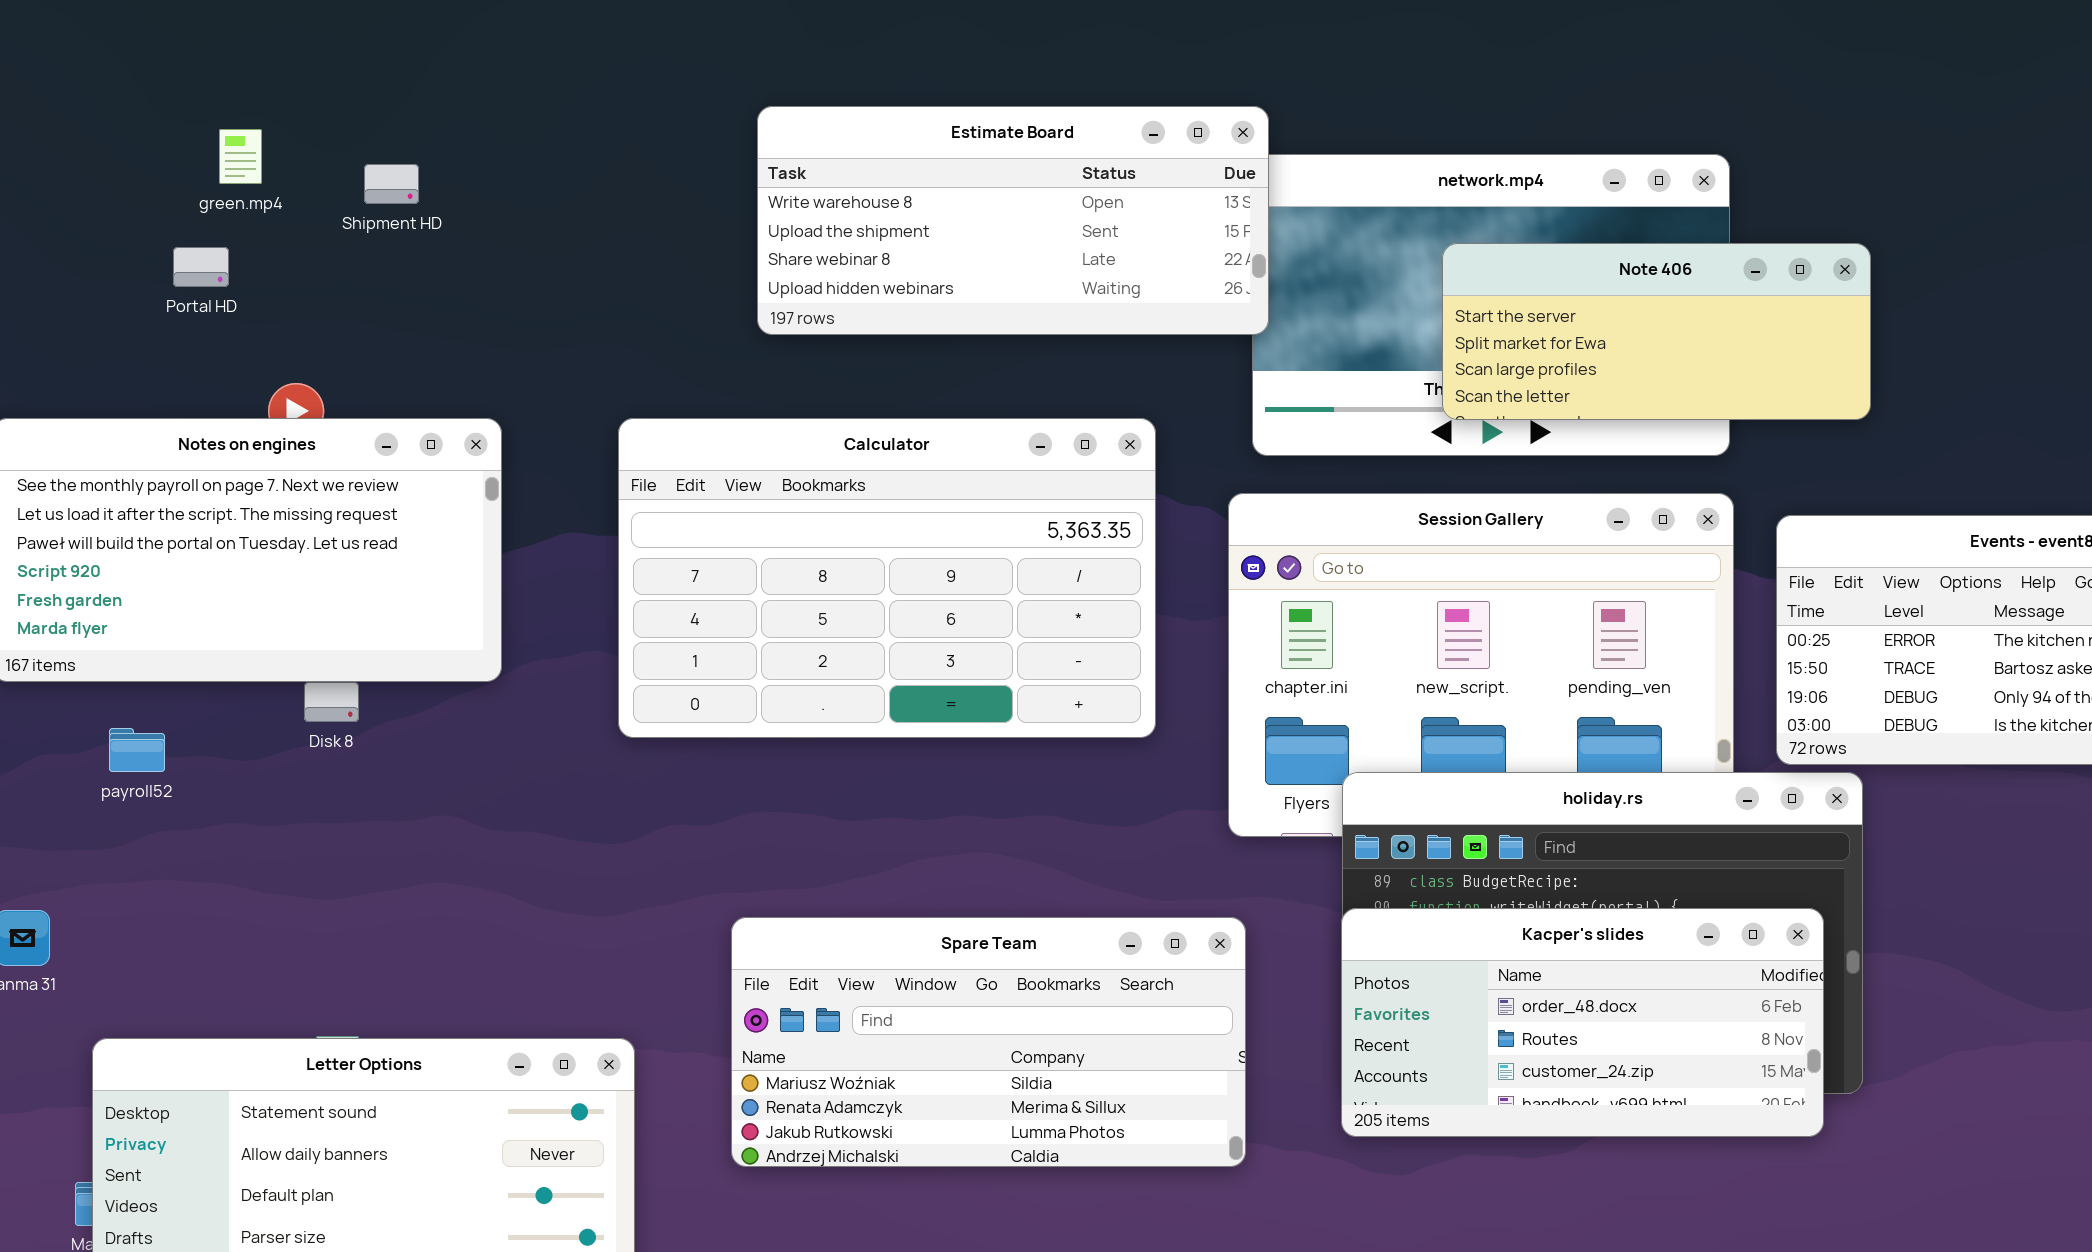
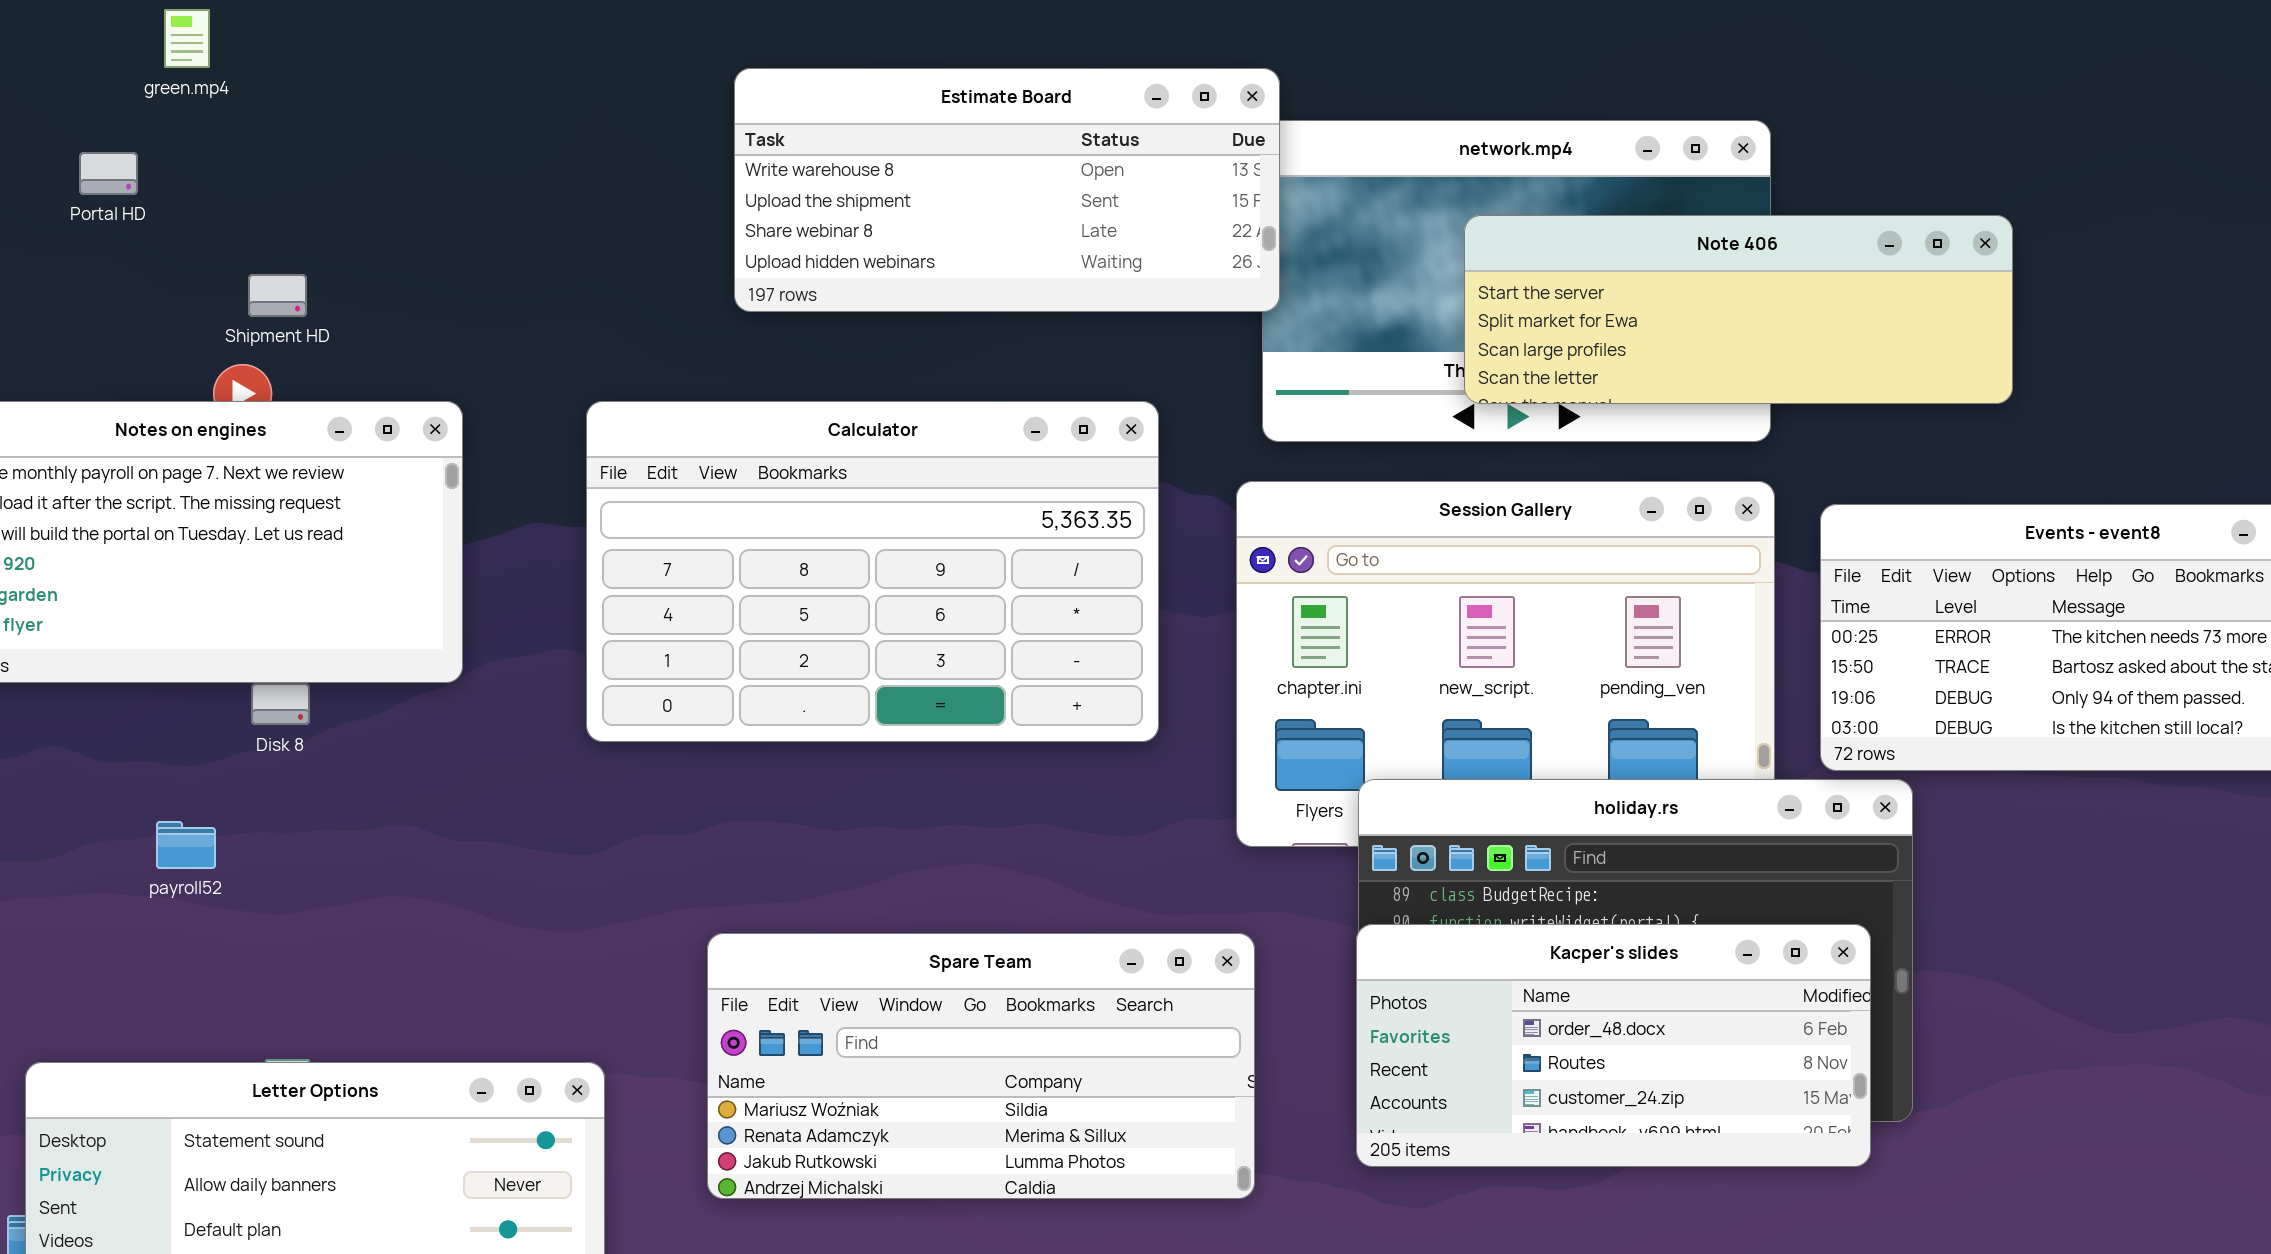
green.mp4: [219,129,262,184] -> [164,9,210,68], moved
Shipment HD: [364,164,419,204] -> [248,274,307,317], moved
Note 406: [1442,243,1871,420] -> [1464,215,2013,404], resized
Portal HD: [173,247,229,287] -> [79,152,138,195], moved
payroll52: [109,728,165,772] -> [156,821,216,869], moved

